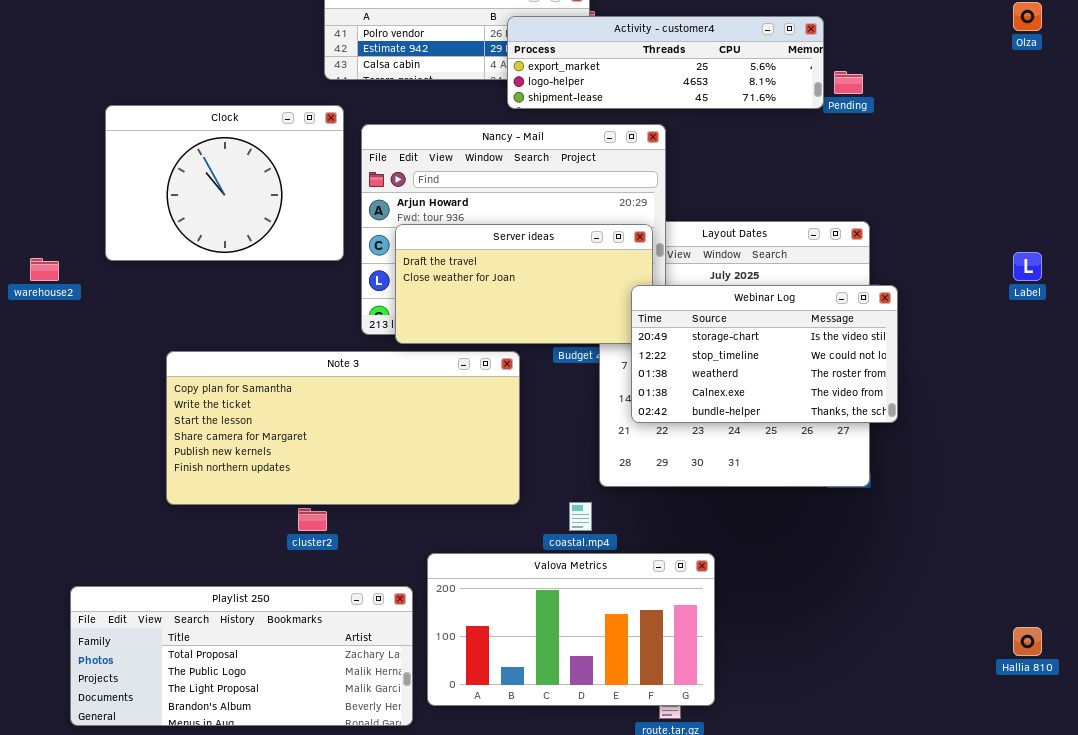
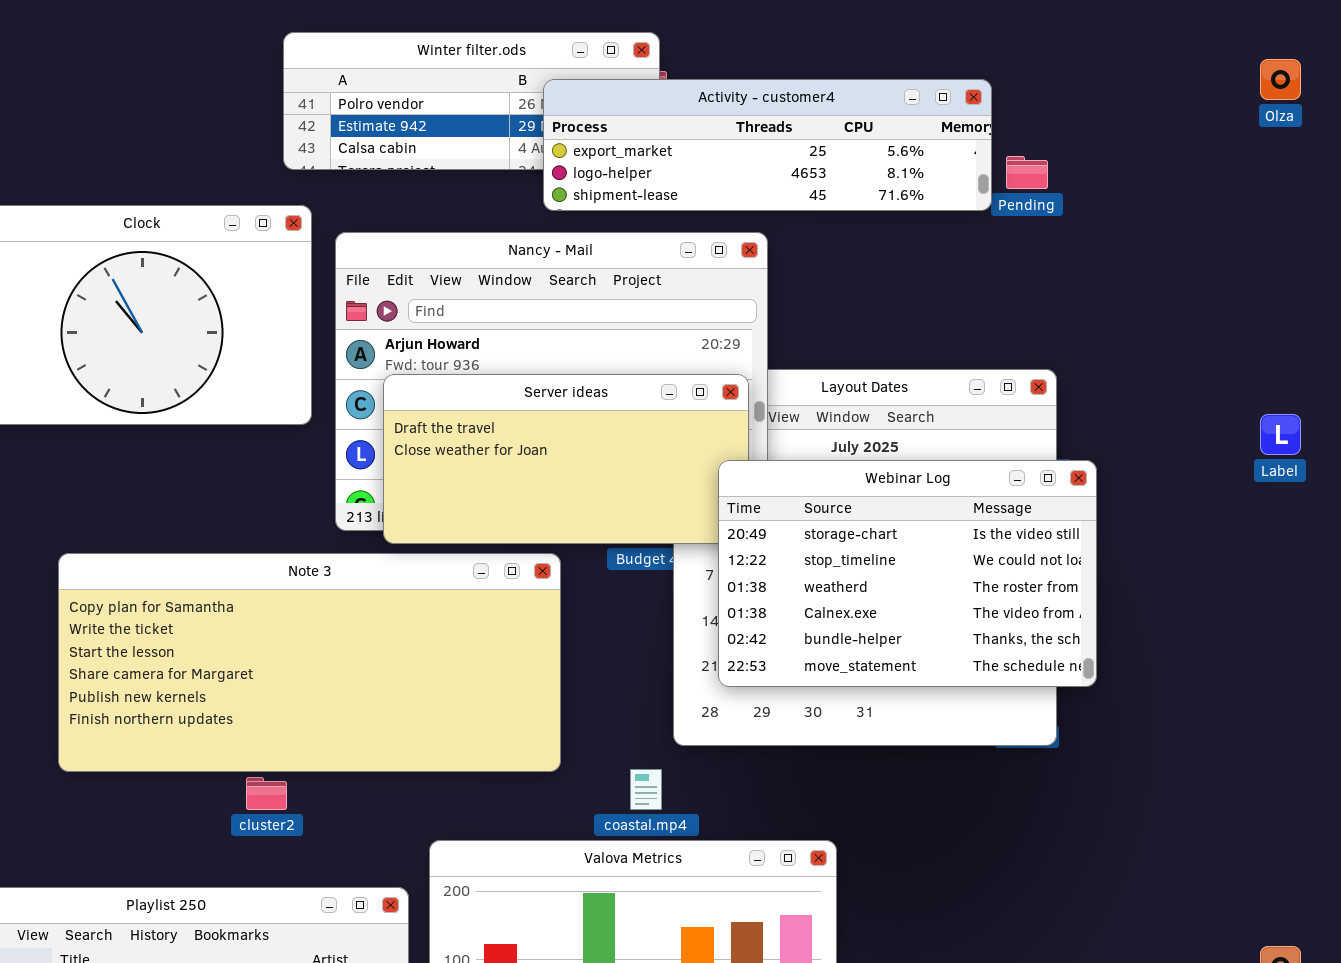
Webinar Log: [631,285,898,423] -> [718,460,1097,687], resized

